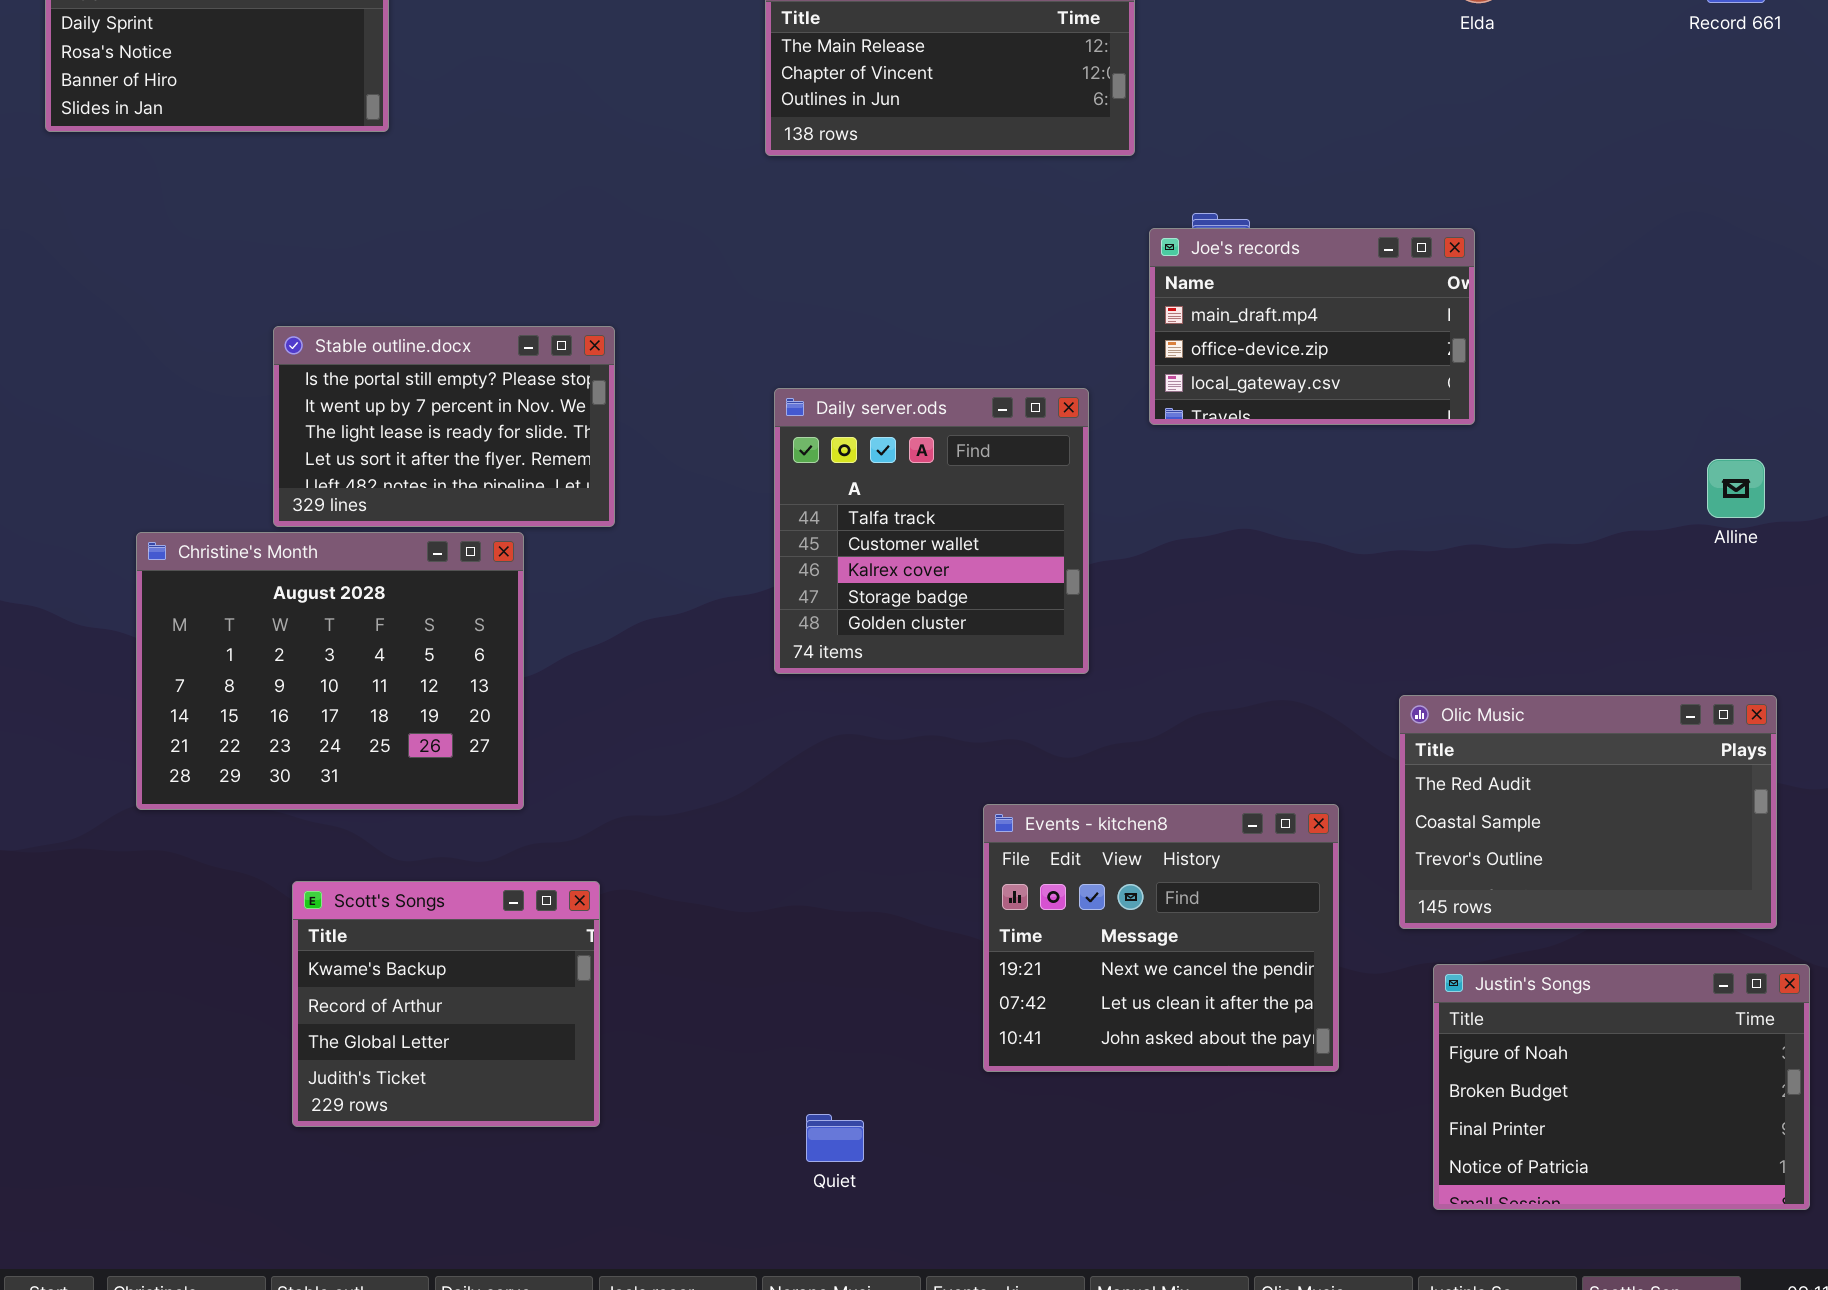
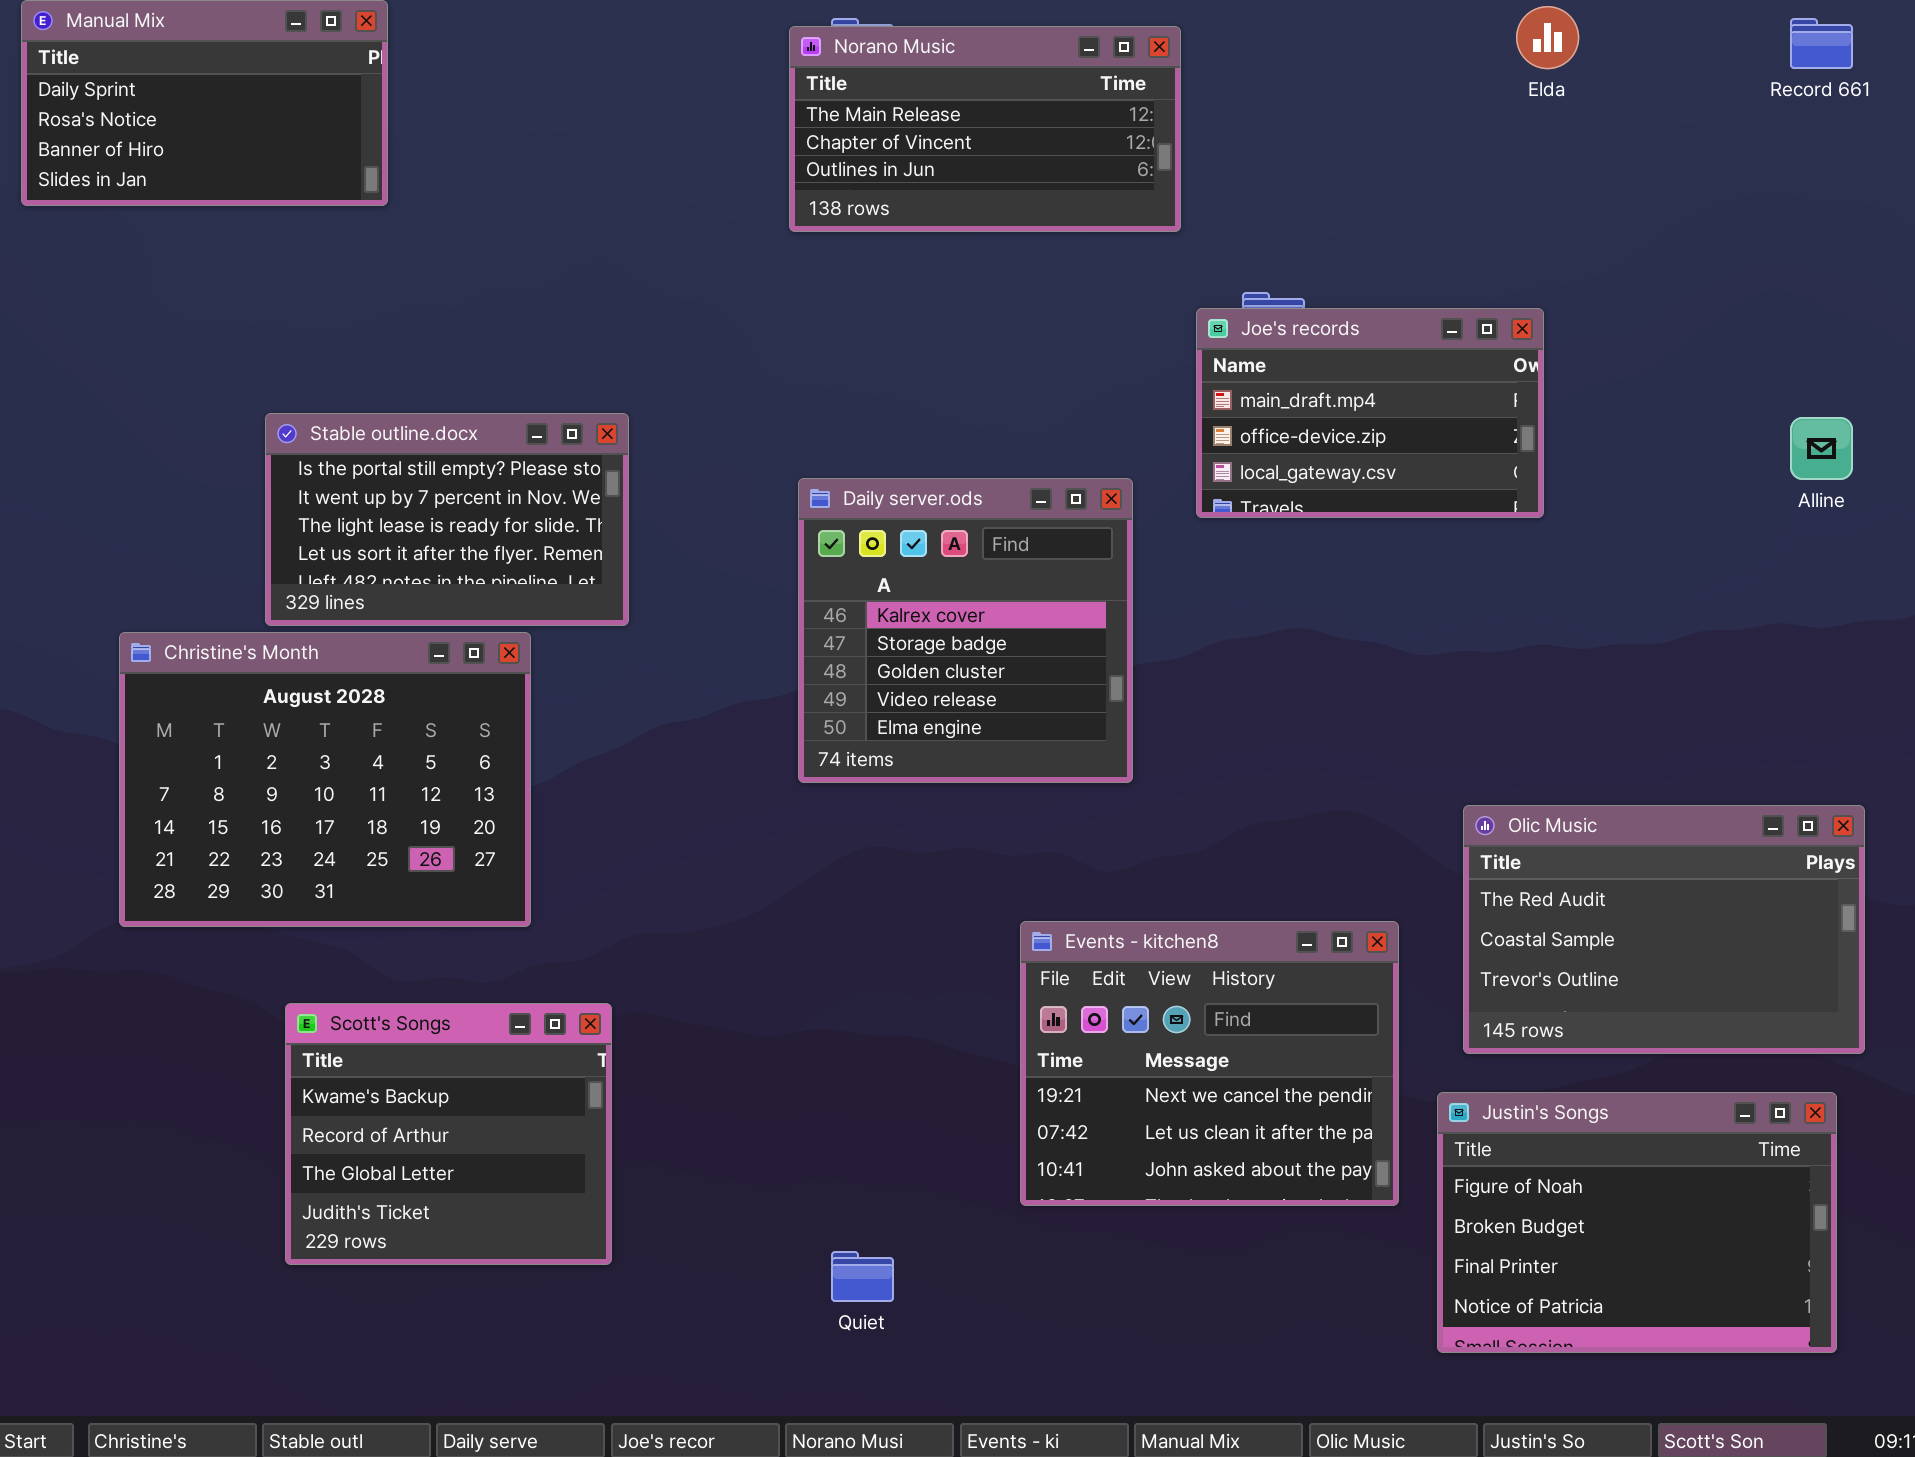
Daily server.ods: [774,388,1089,674] -> [798,478,1133,783], scrolled down 2 rows
Alline: [1707,459,1765,518] -> [1790,417,1853,480], moved
Justin's Songs: [1433,964,1810,1210] -> [1437,1092,1837,1353], moved

